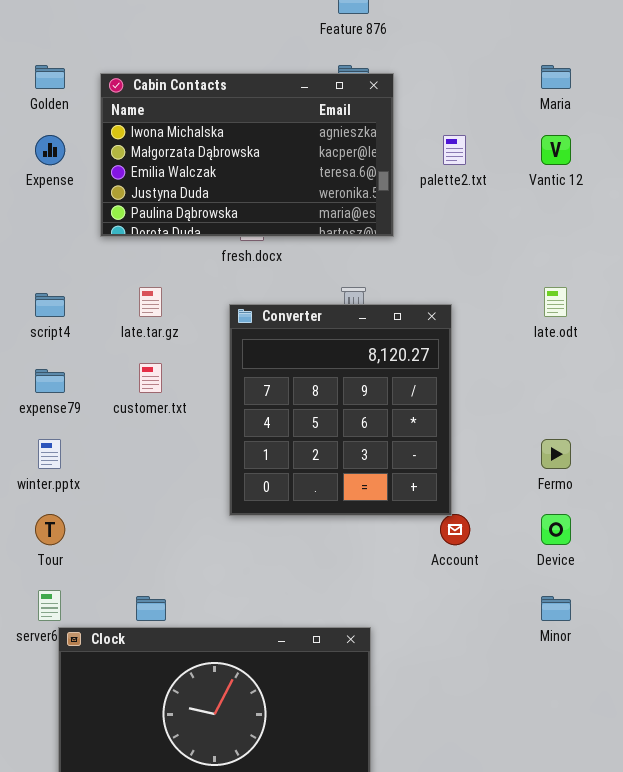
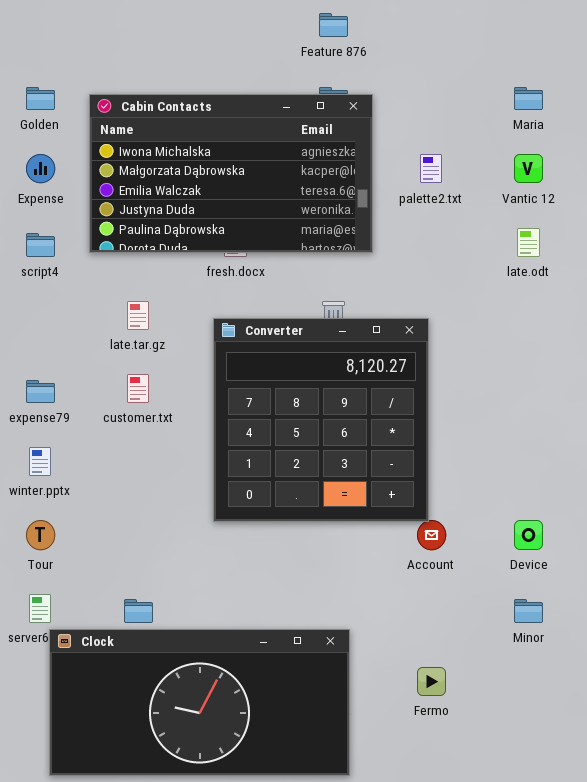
late.odt: [544,287,567,317] -> [517,228,540,257], moved
script4: [35,293,65,317] -> [26,233,55,257], moved
Fermo: [541,439,571,469] -> [417,667,446,696], moved

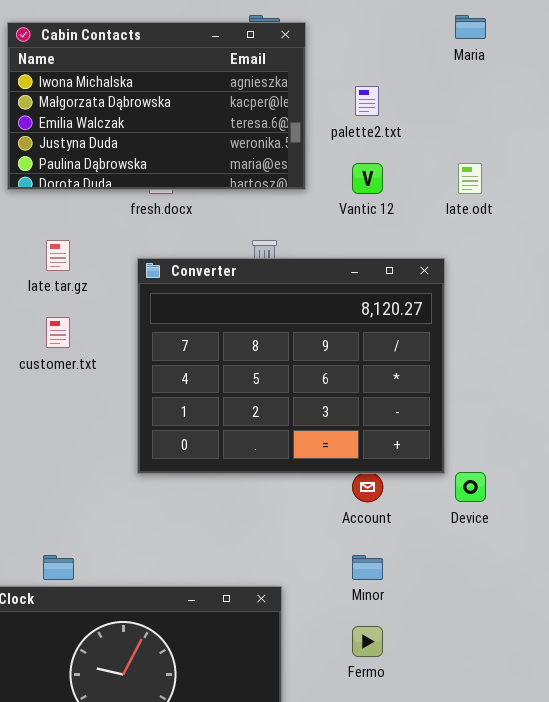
Vantic 12: [514,154,543,183] -> [352,163,383,194], moved
Converter: [213,318,429,522] -> [137,258,445,474], resized
Minor: [514,599,543,623] -> [352,555,383,580], moved

